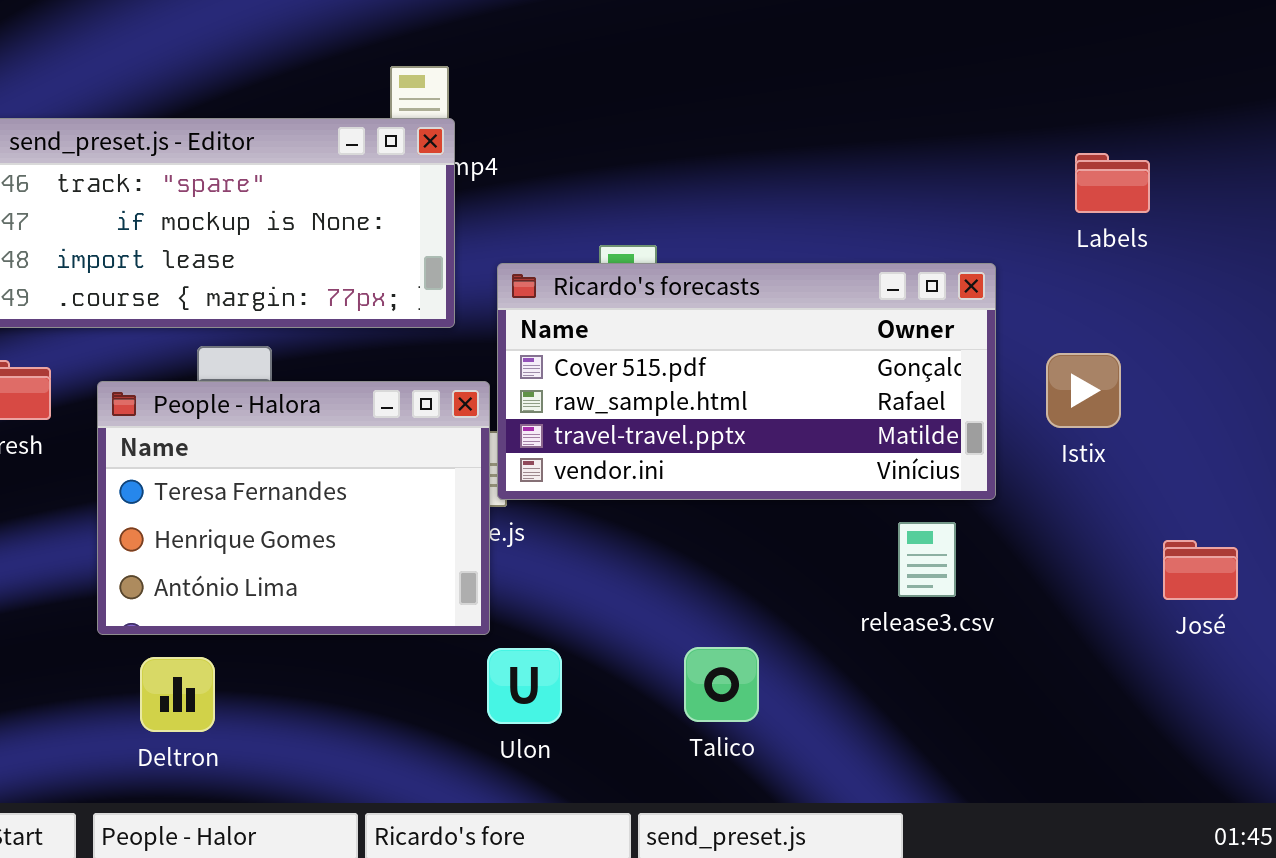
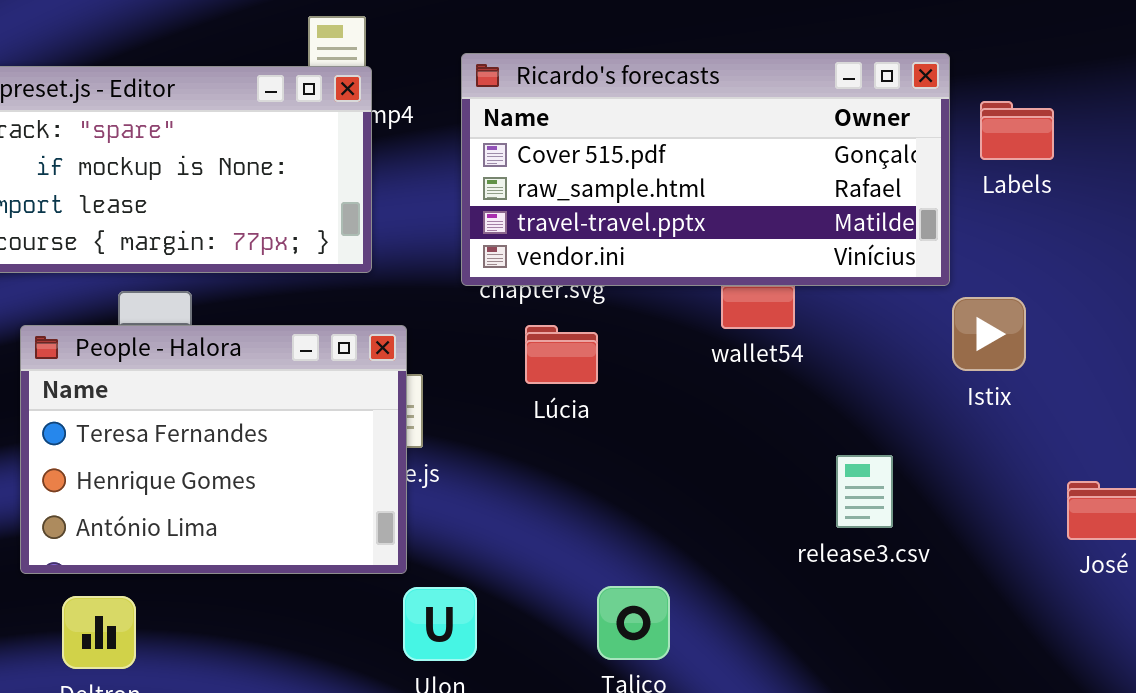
Ricardo's forecasts: [497,263,996,500] -> [461,53,950,286], moved
release3.csv: [898,522,956,597] -> [836,455,893,528], moved

